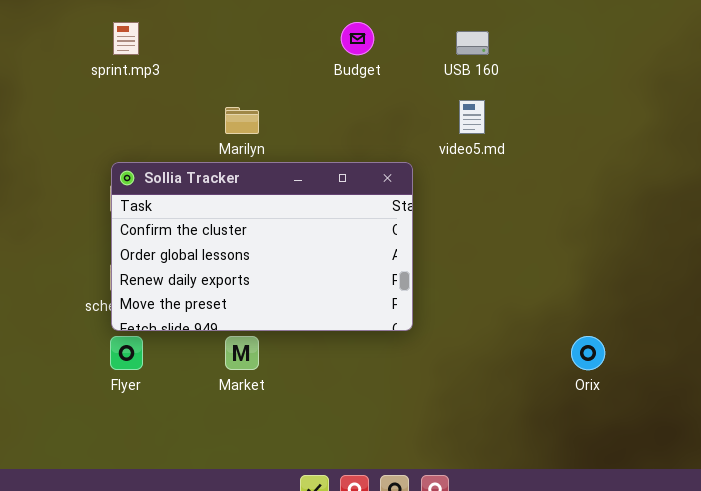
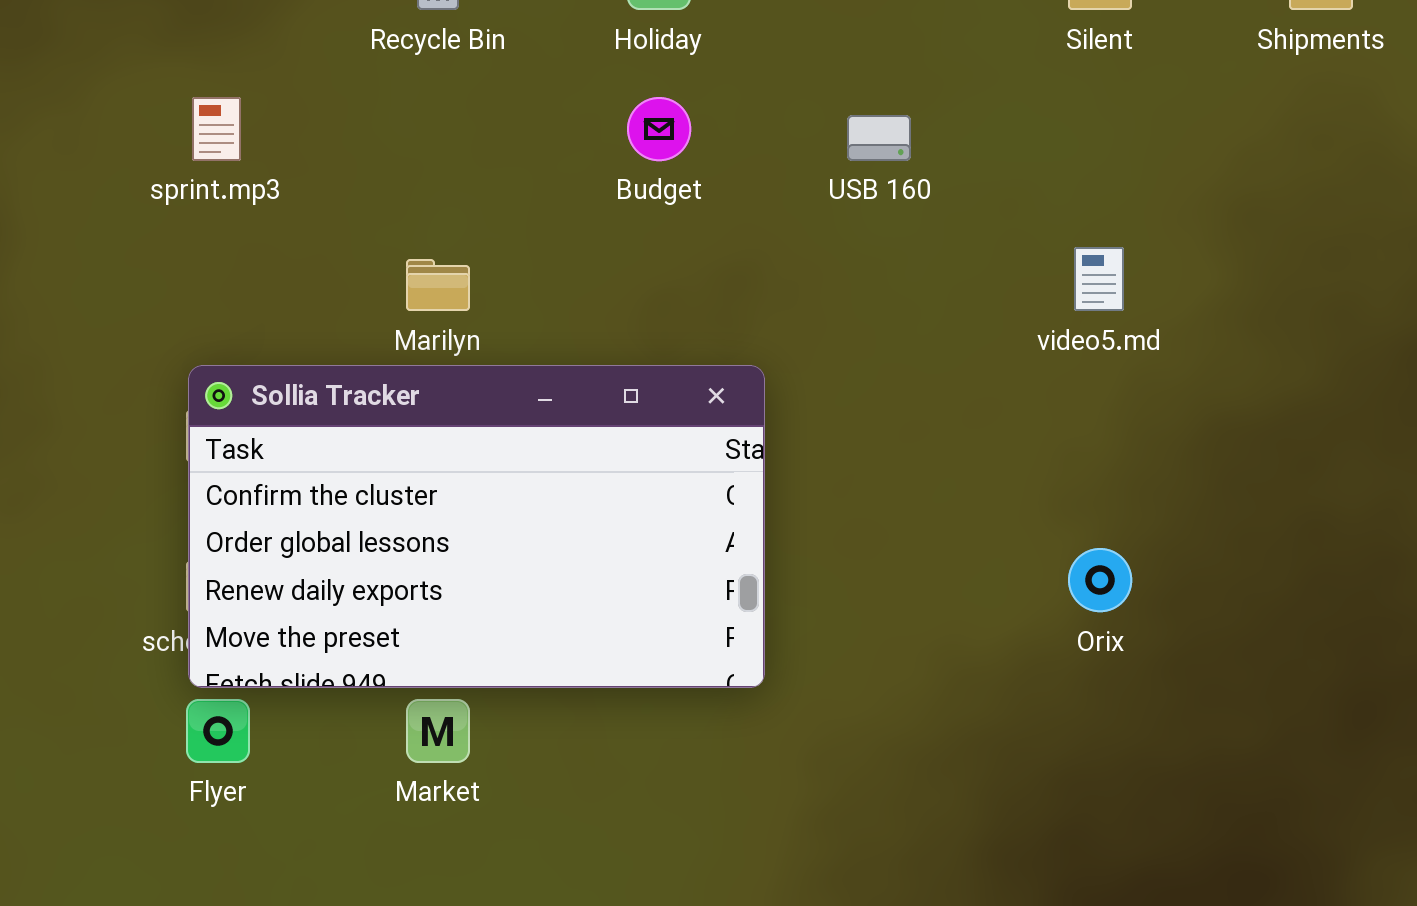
video5.md: [459,100,485,134] -> [1074,247,1124,311], moved
Orix: [571,336,605,370] -> [1068,548,1132,612], moved

